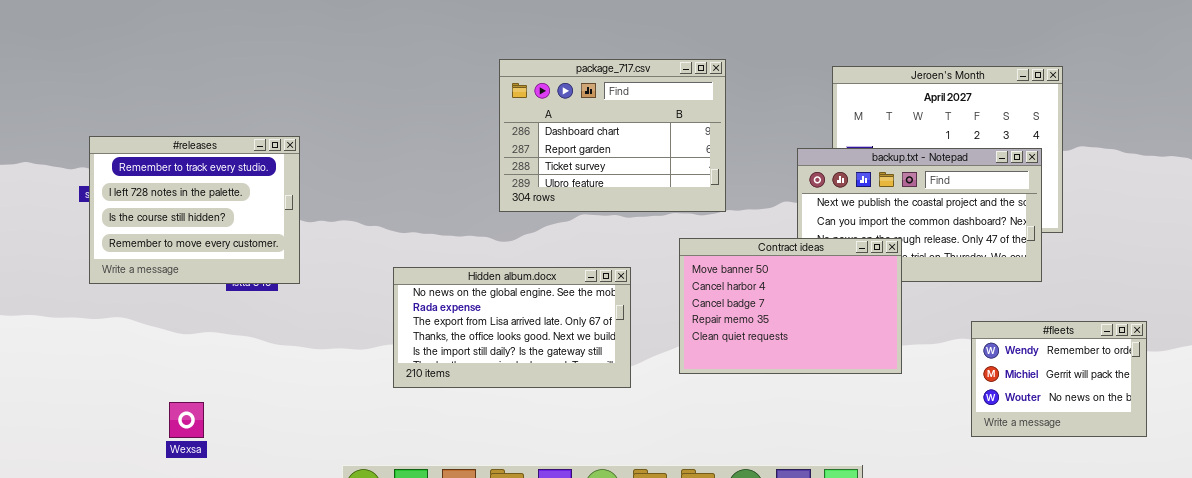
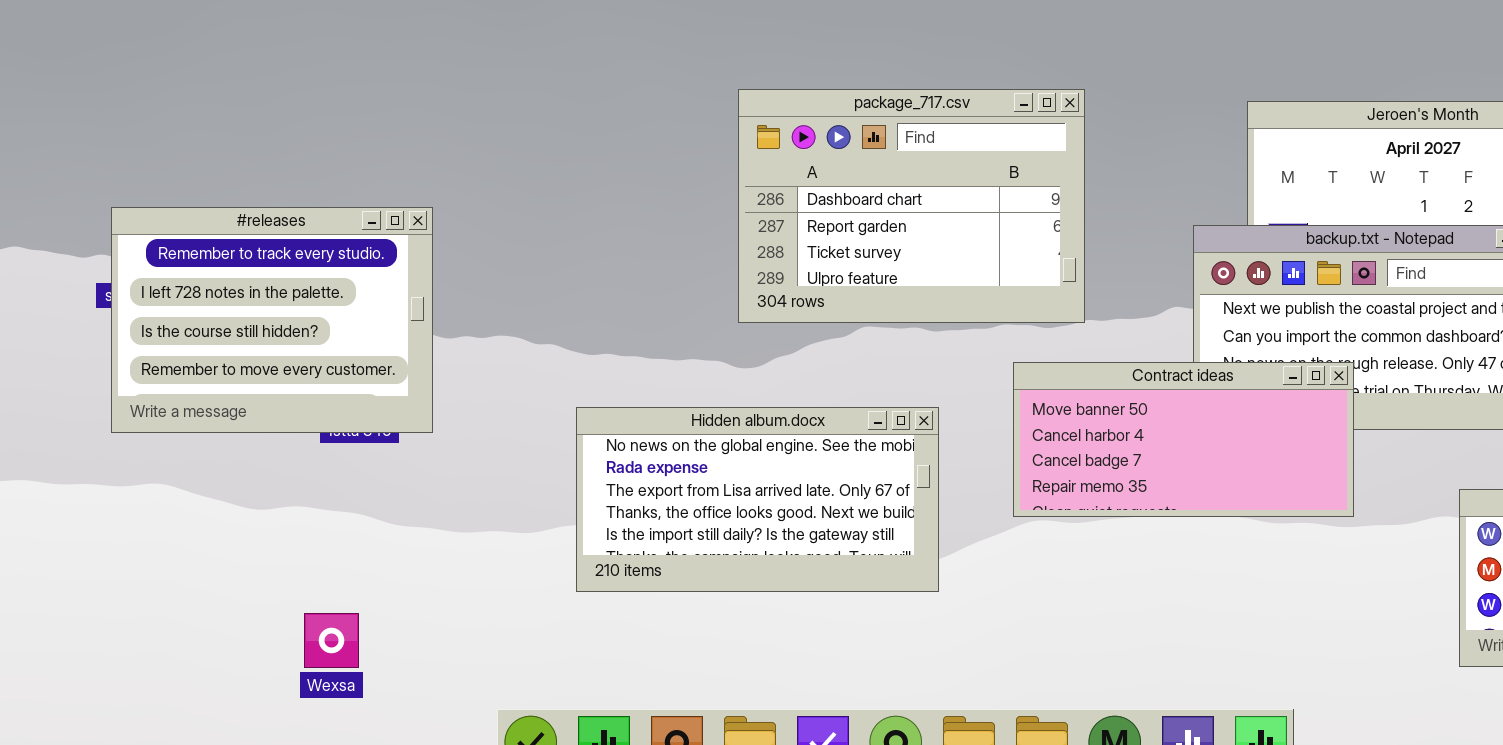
Contract ideas: [679,238,902,374] -> [1013,362,1354,517], resized
Wexsa: [169,402,204,438] -> [304,613,359,668], moved

